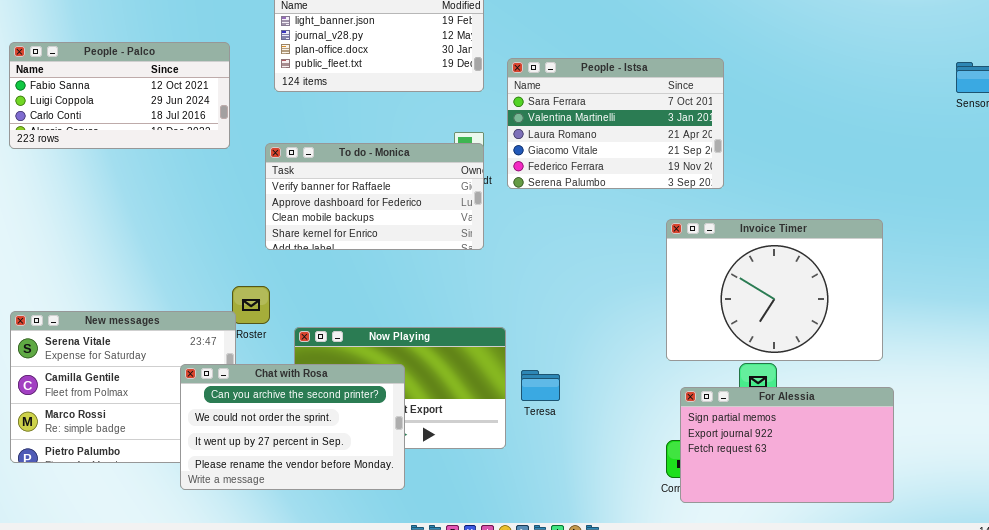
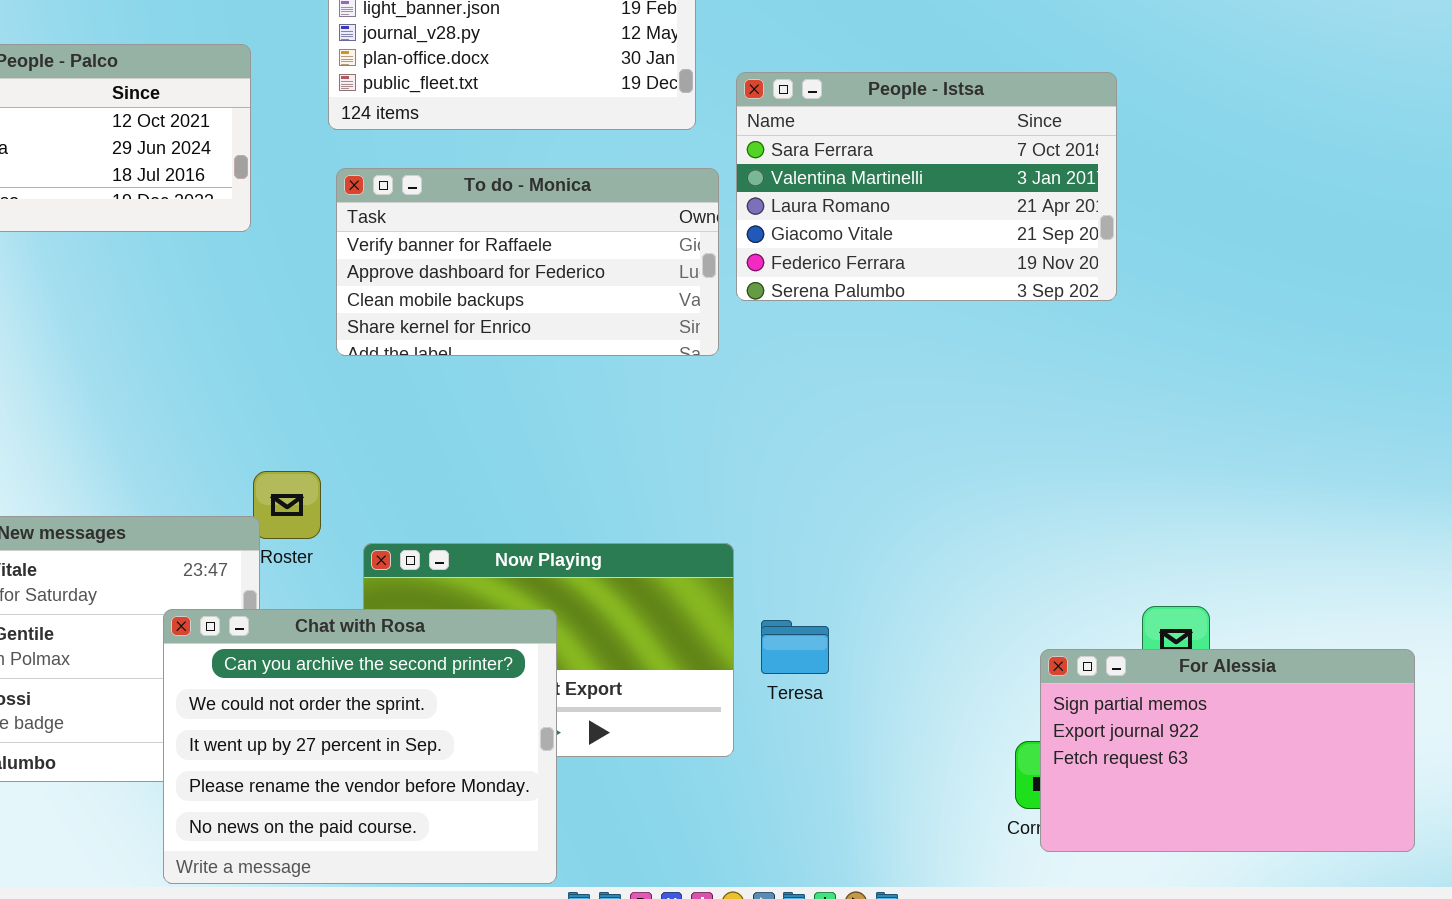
To do - Monica: [265,143,484,250] -> [336,168,719,356], moved
Invoice Timer: [666,219,883,361] -> none, closed
Chat with Rosa: [180,364,405,490] -> [163,609,557,884], resized

